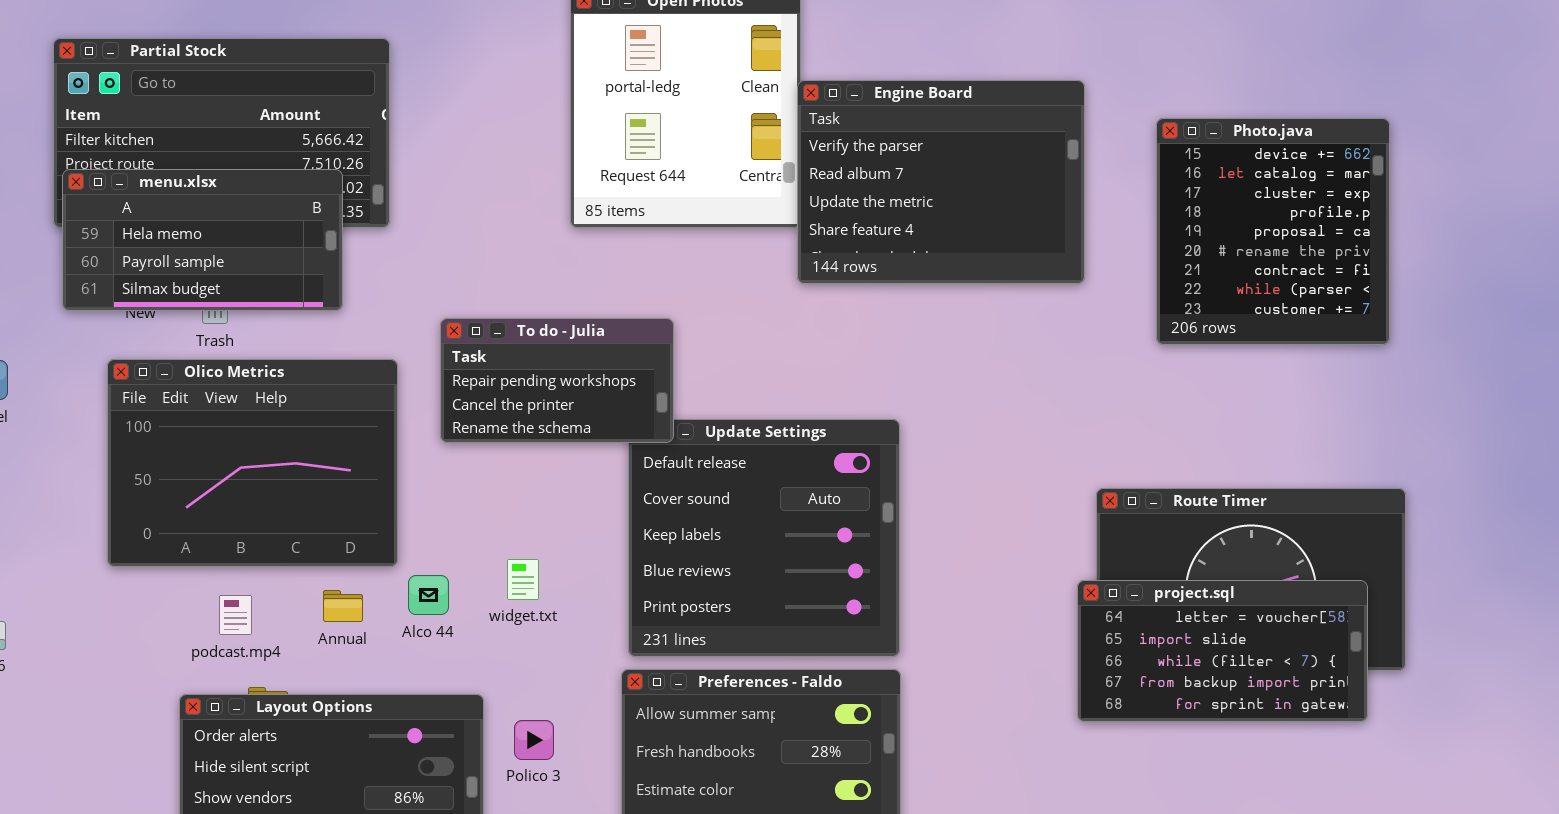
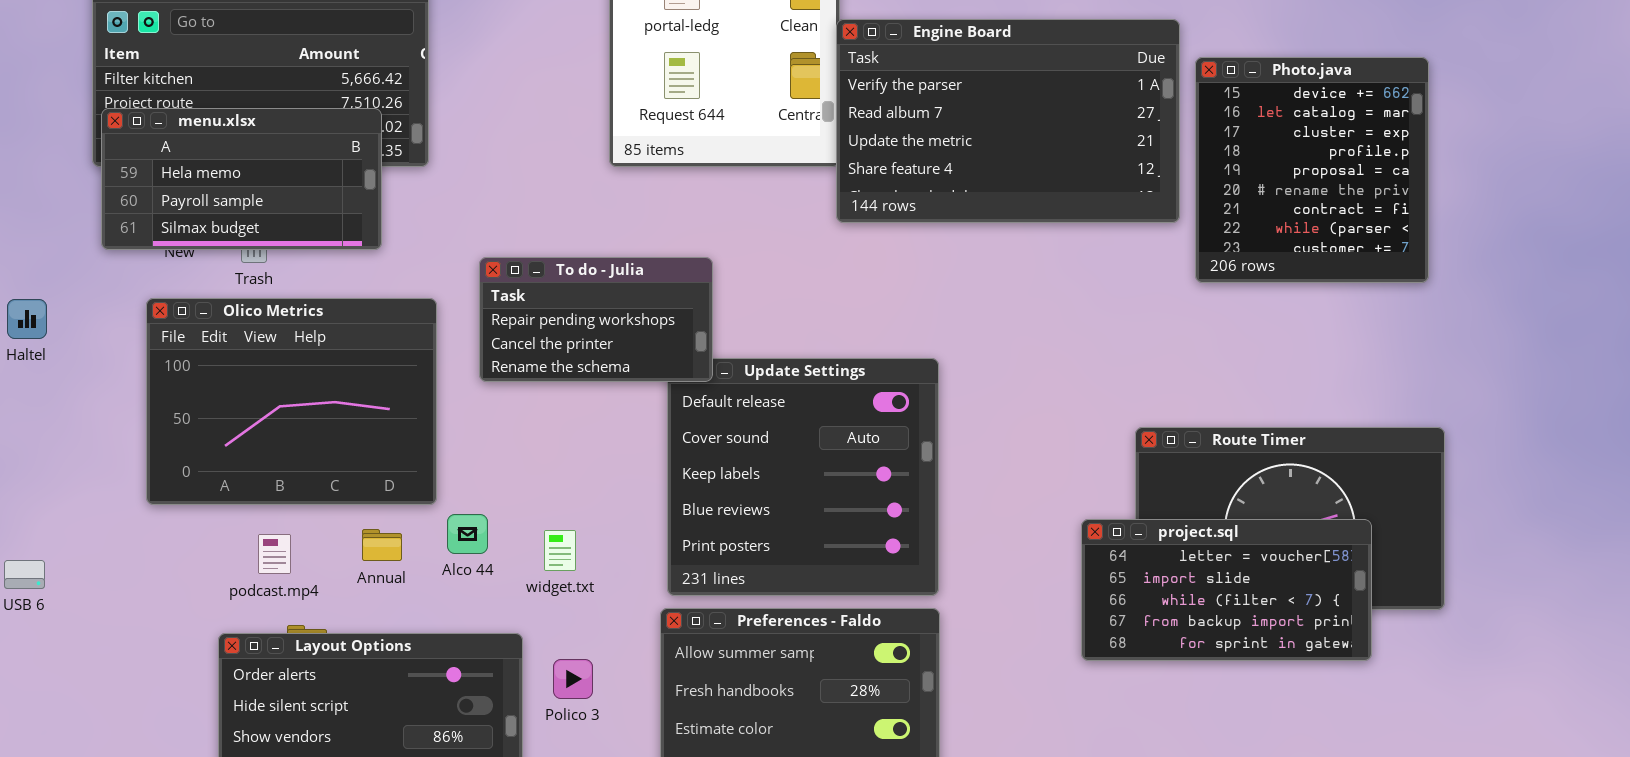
Engine Board: [797,80,1085,284] -> [836,19,1180,223], resized
widget.txt: [507,559,539,600] -> [544,530,576,571], moved
project.sql: [1077,580,1368,722] -> [1081,519,1372,661], moved

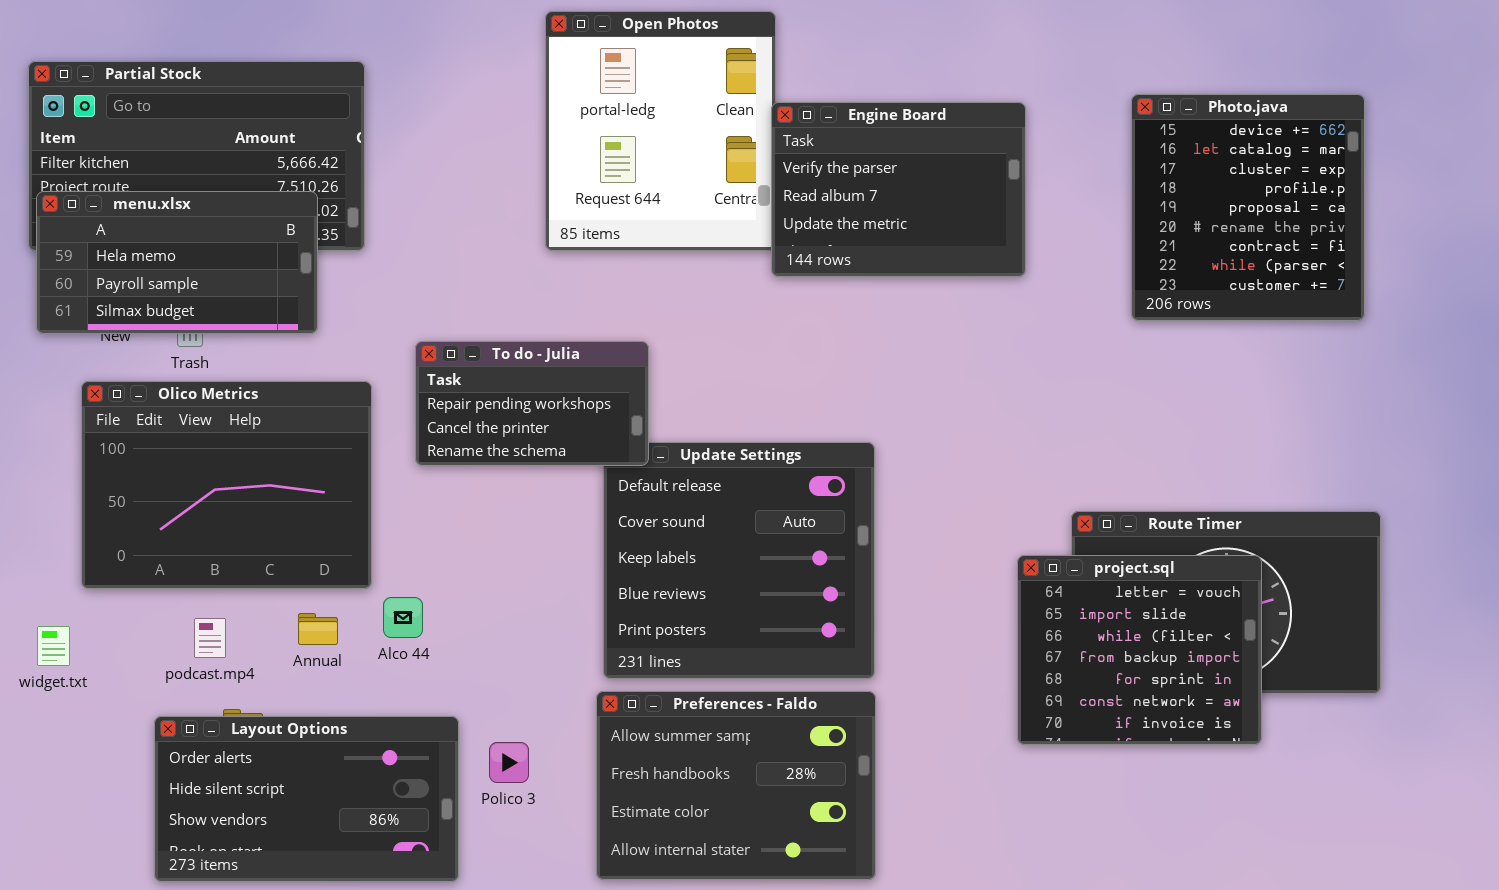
Engine Board: [836,19,1180,223] -> [771,102,1026,277], resized
Photo.java: [1195,57,1429,283] -> [1131,94,1365,321], moved
project.sql: [1081,519,1372,661] -> [1017,555,1262,745], resized
widget.txt: [544,530,576,571] -> [37,626,70,666], moved

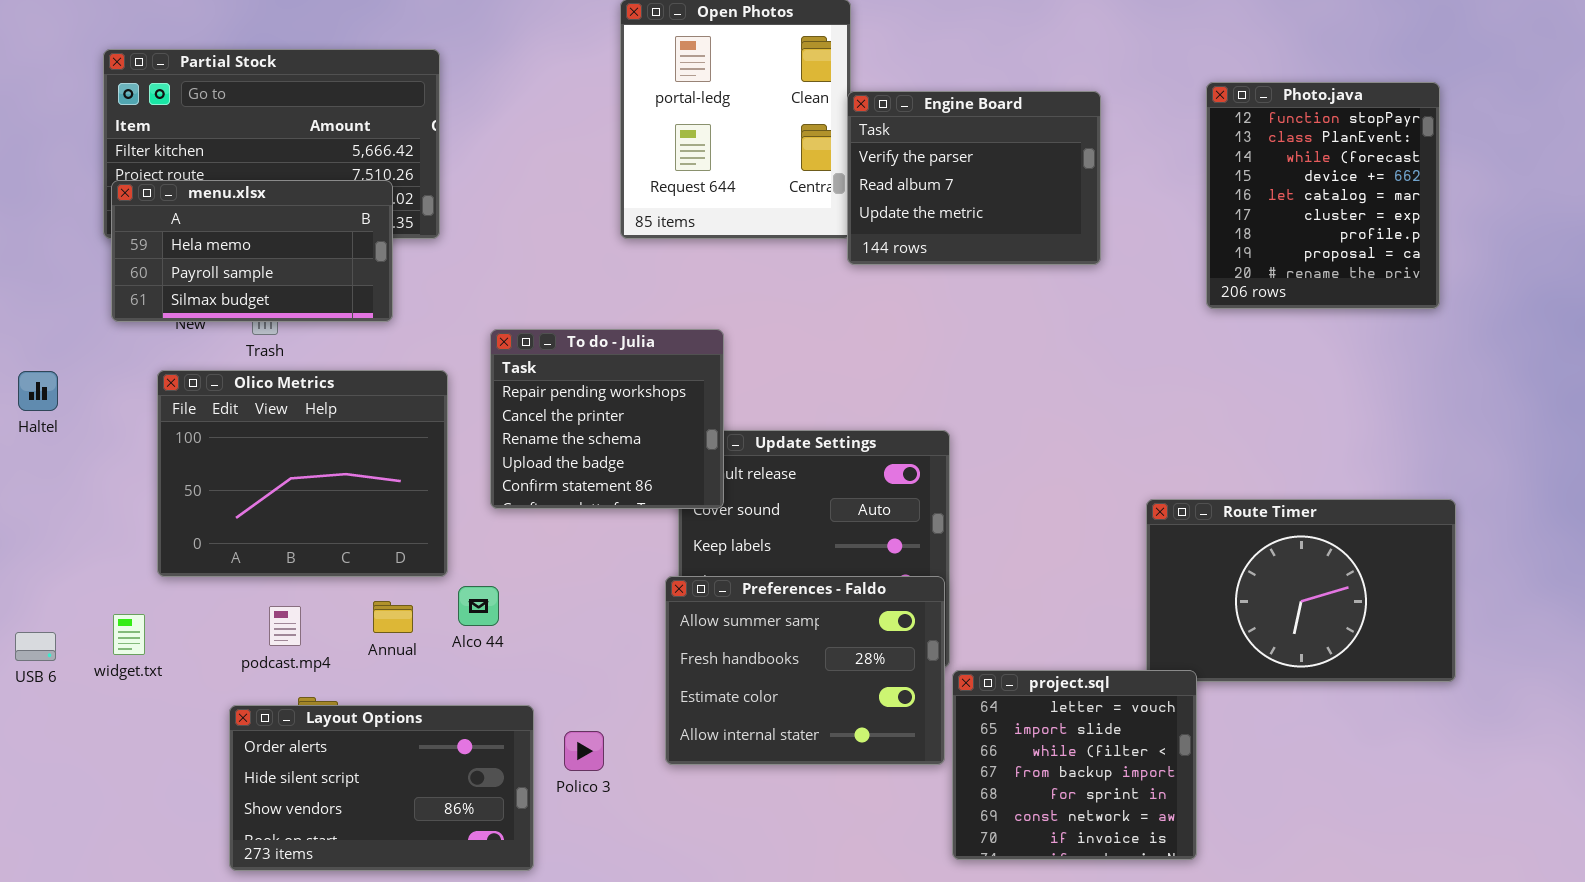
Photo.java: [1131,94,1365,321] -> [1206,82,1440,309], scrolled up 3 rows
To do - Julia: [415,341,649,466] -> [490,329,724,509], resized
project.sql: [1017,555,1262,745] -> [952,670,1197,860], moved
Preferences - Faldo: [596,691,876,880] -> [665,576,945,765], moved

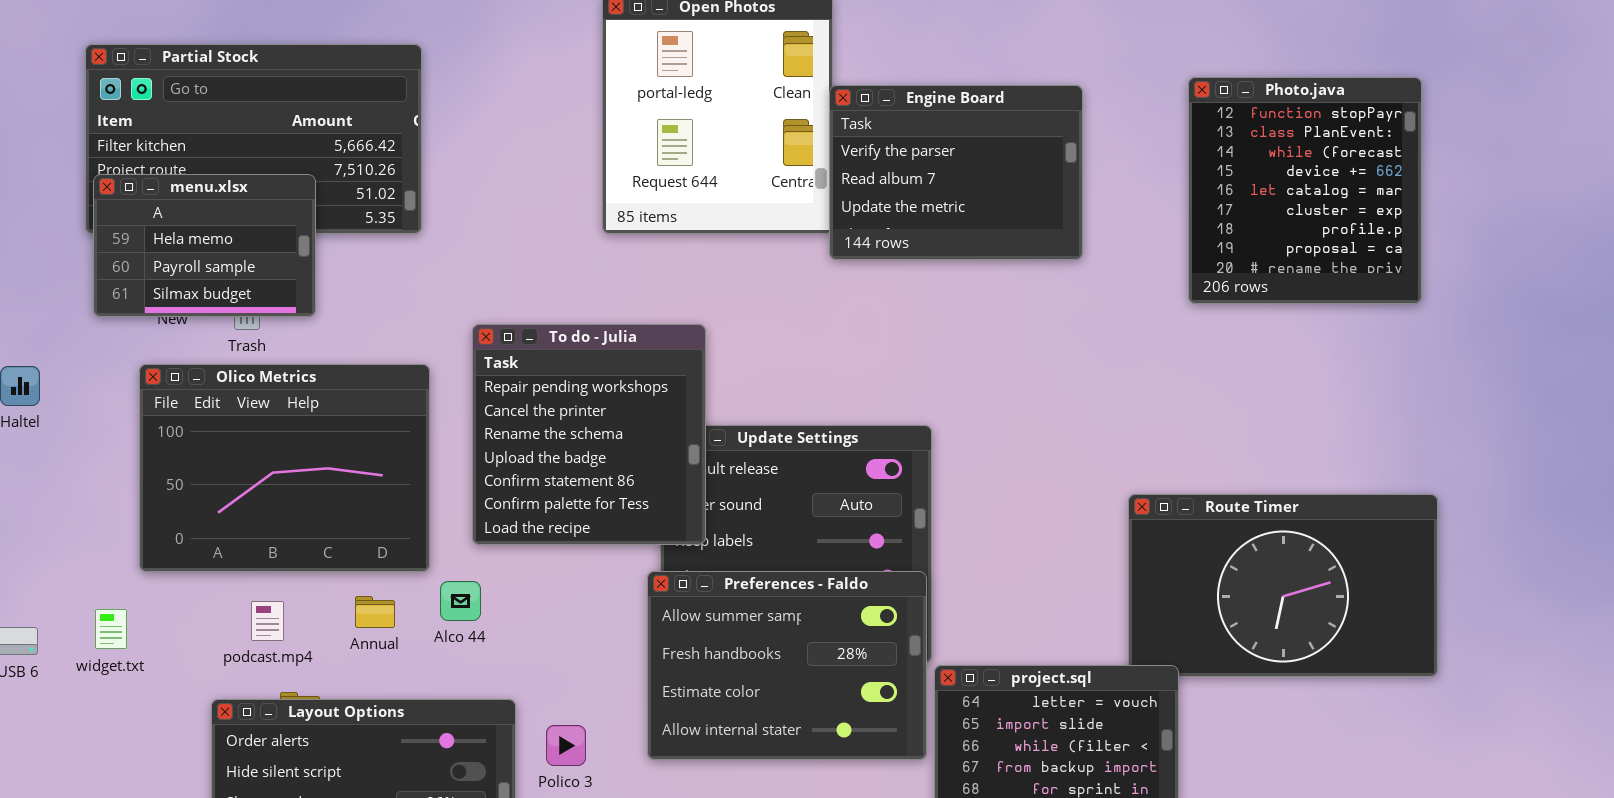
menu.xlsx: [111,180,393,322] -> [93,174,316,317], resized
To do - Julia: [490,329,724,509] -> [472,324,706,545], resized

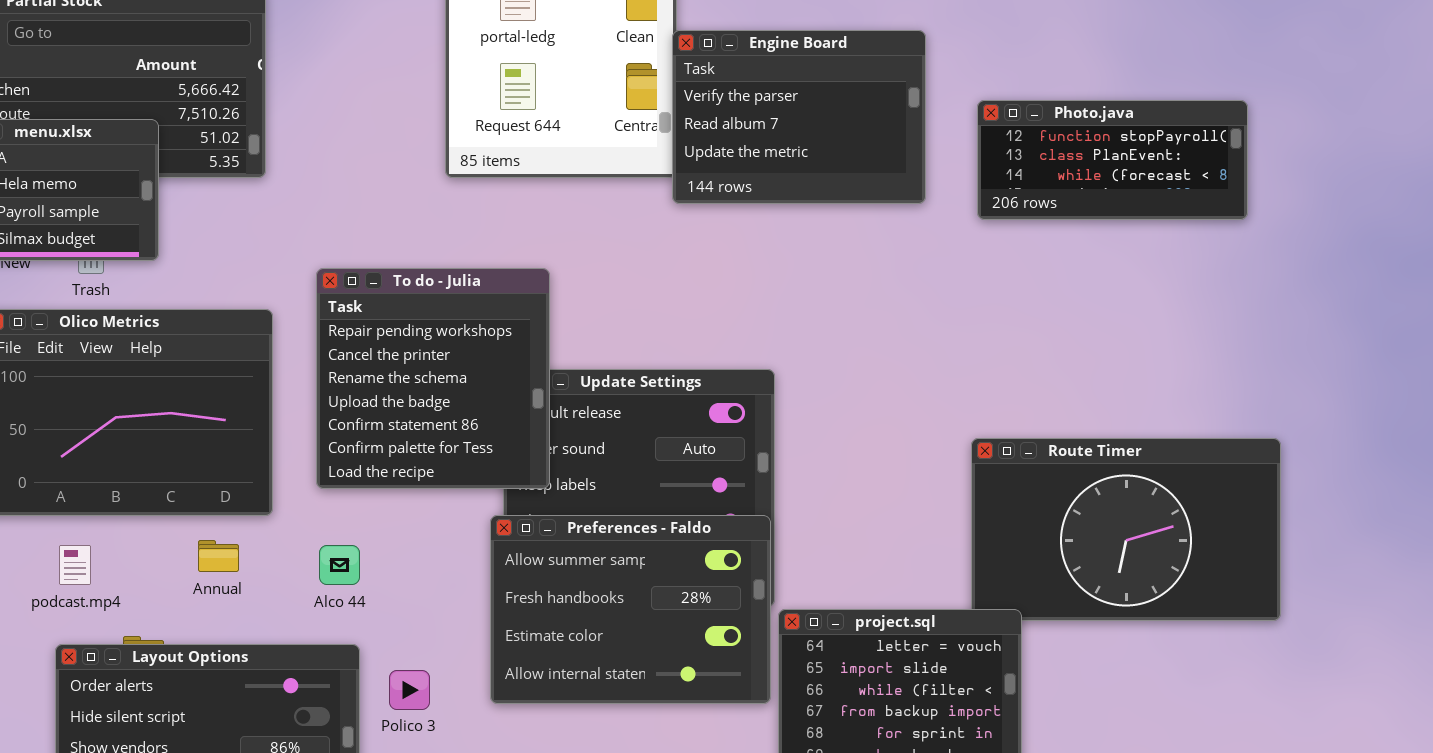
Photo.java: [1188,77,1422,304] -> [977,100,1248,220], moved, resized
Alco 44: [440,581,481,621] -> [319,545,360,585], moved
podcast.mp4: [251,601,284,641] -> [59,545,91,585], moved

